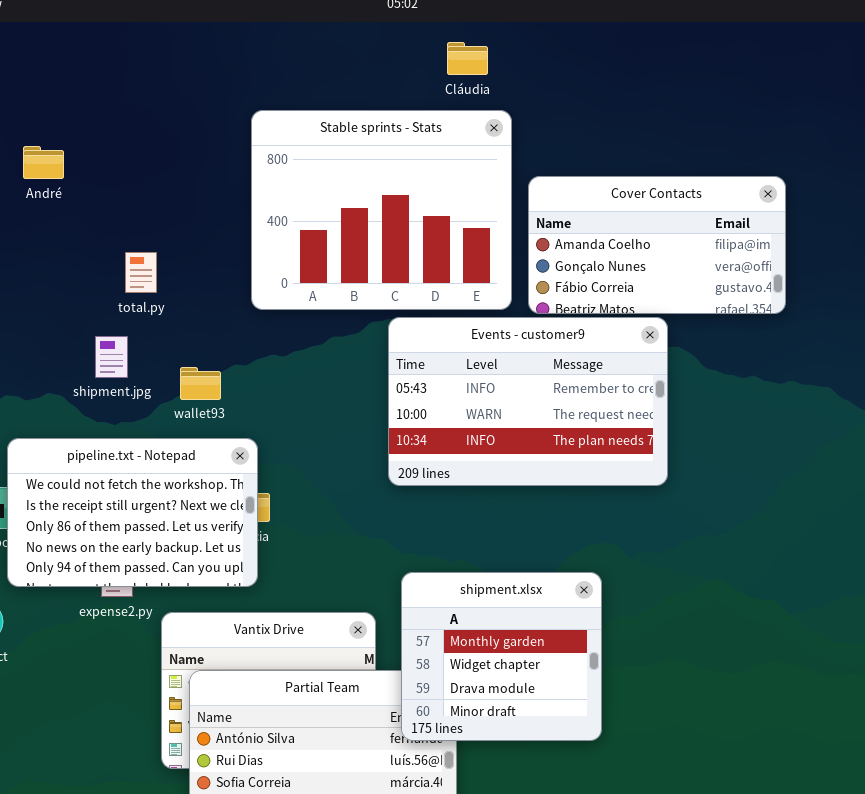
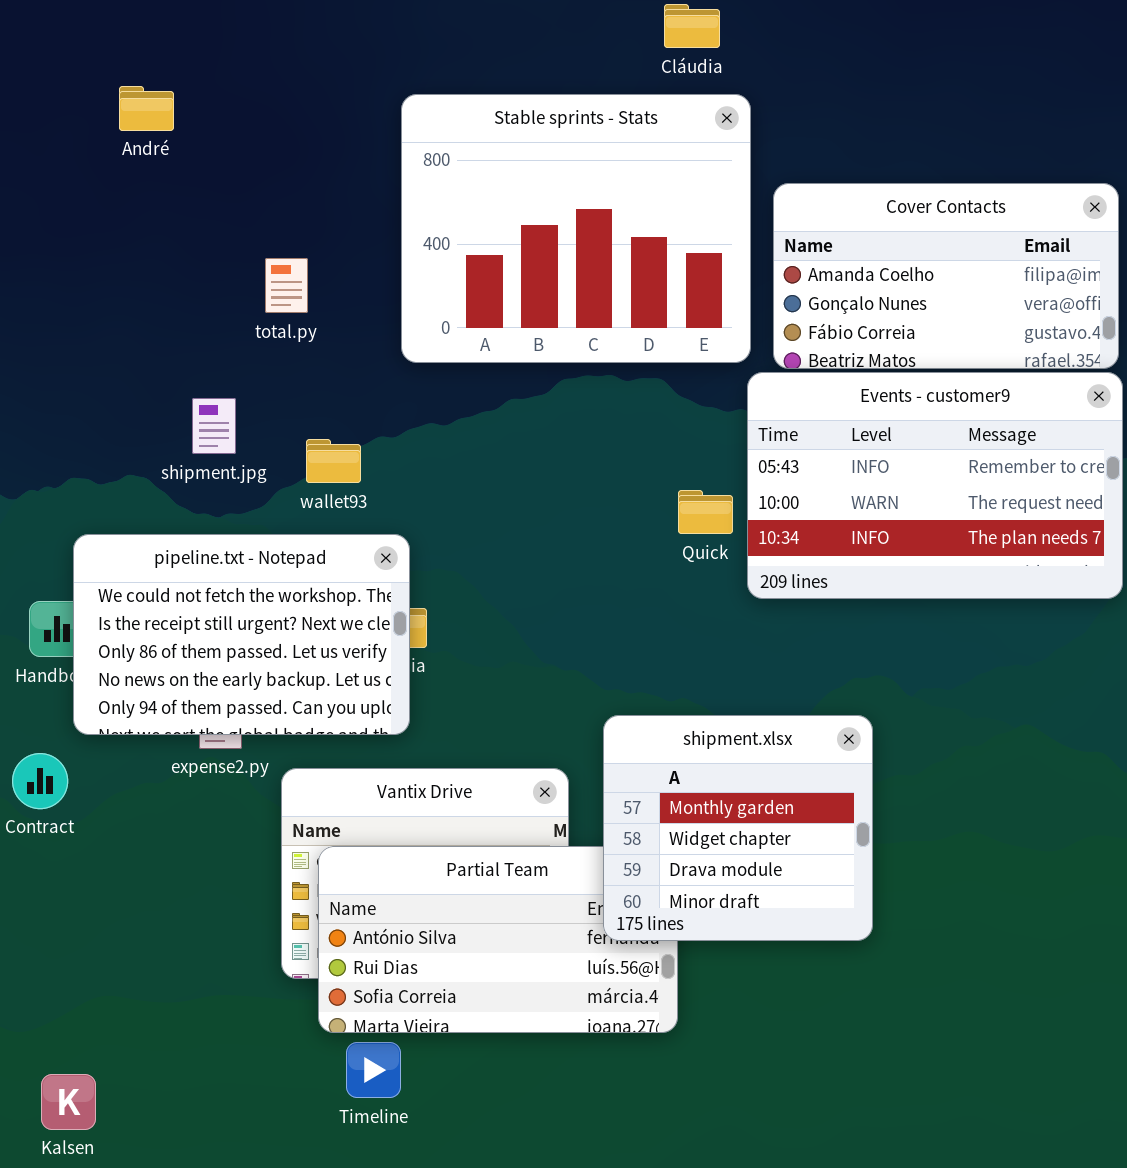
André: [23,146,64,179] -> [119,86,174,131], moved
total.py: [125,252,157,293] -> [265,258,308,313], moved
Events - customer9: [388,317,668,486] -> [747,372,1123,599], moved

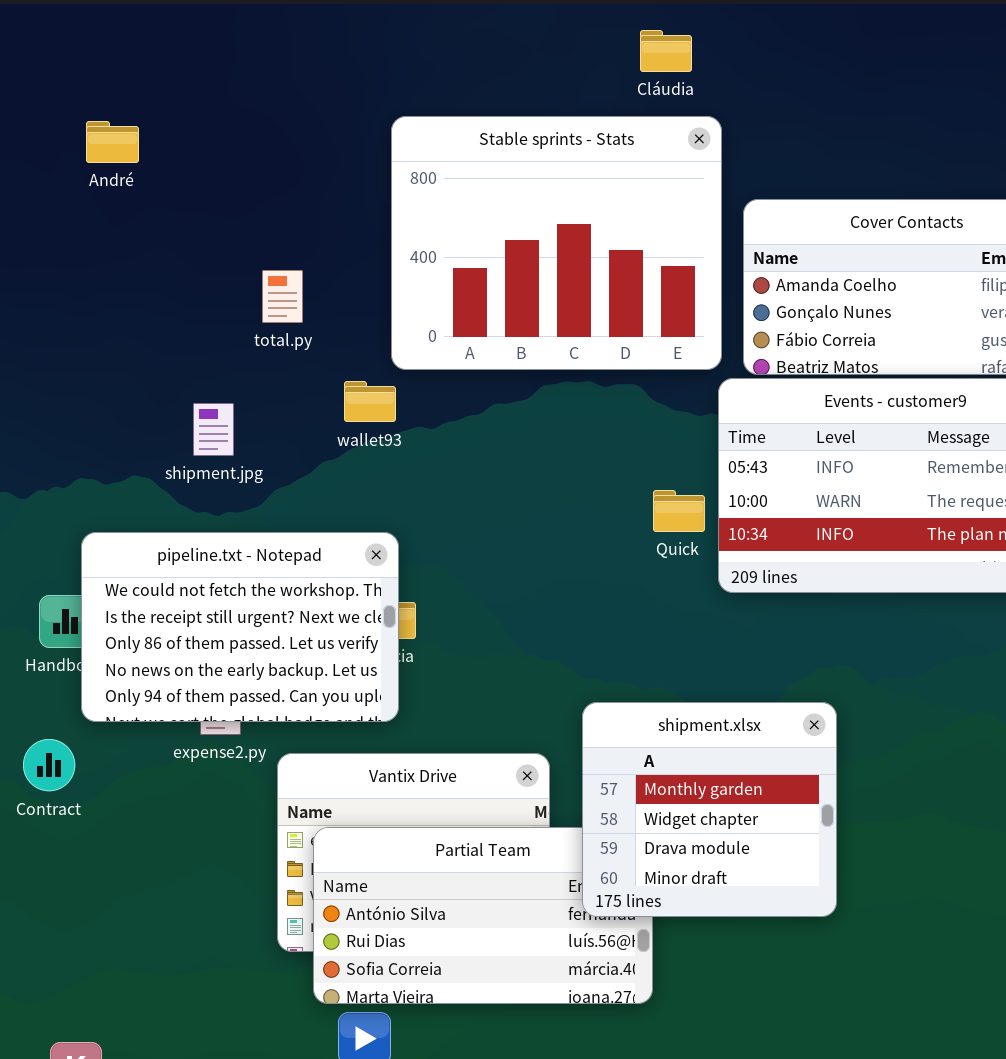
André: [119,86,174,131] -> [86,121,139,163], moved
wallet93: [306,439,361,483] -> [344,381,396,422], moved

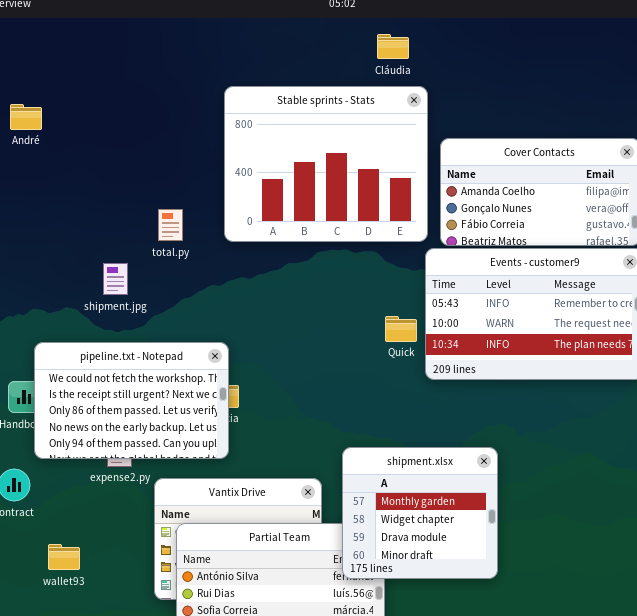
André: [86,121,139,163] -> [10,104,42,130], moved
total.py: [262,270,303,323] -> [158,209,183,241], moved
wallet93: [344,381,396,422] -> [48,544,80,570], moved

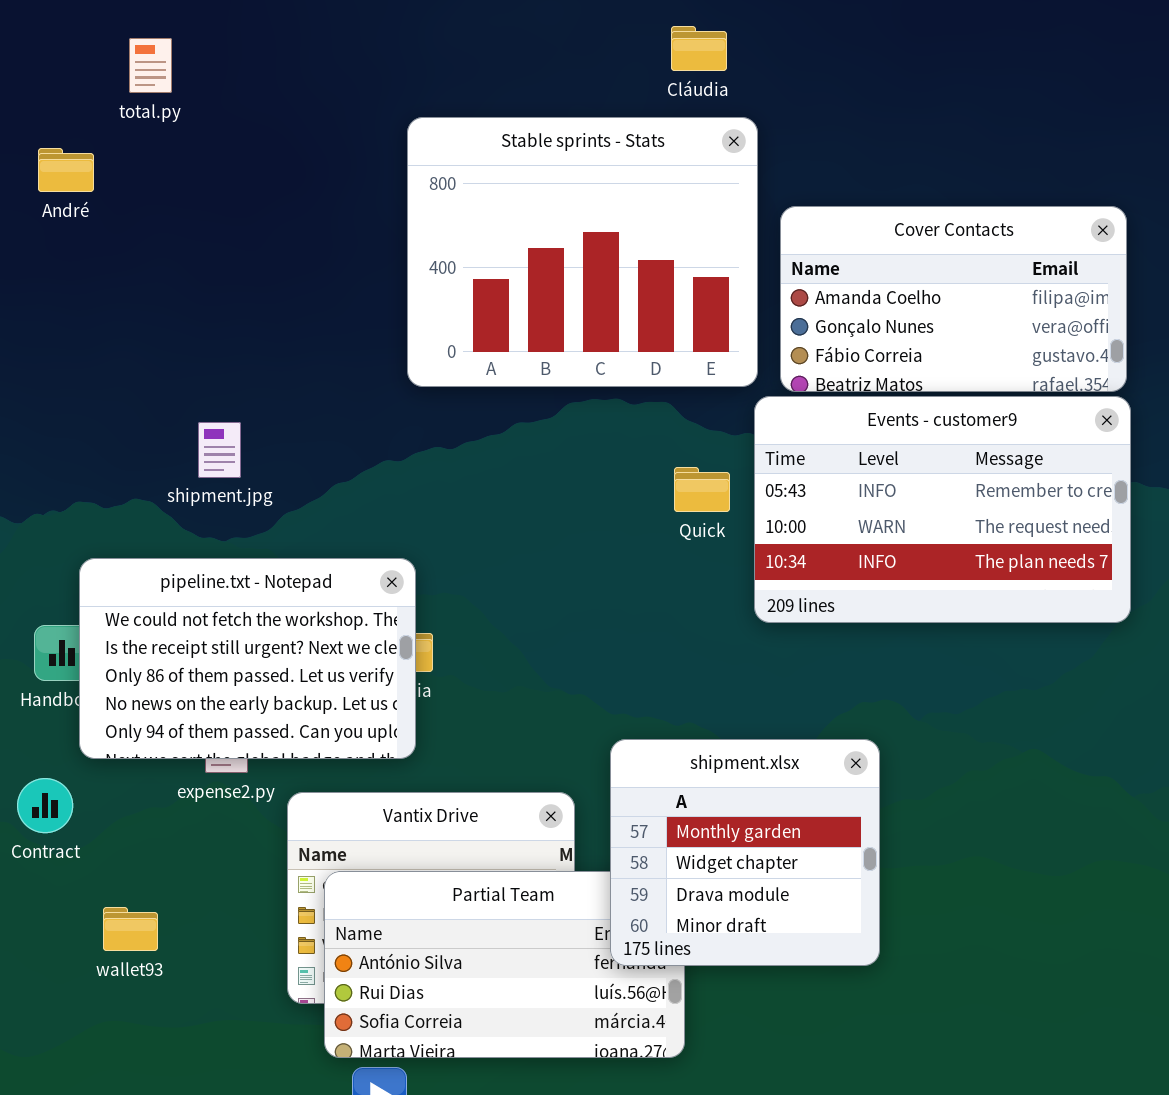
total.py: [158,209,183,241] -> [129,38,172,93], moved
Quick: [385,316,417,342] -> [674,467,730,512], moved

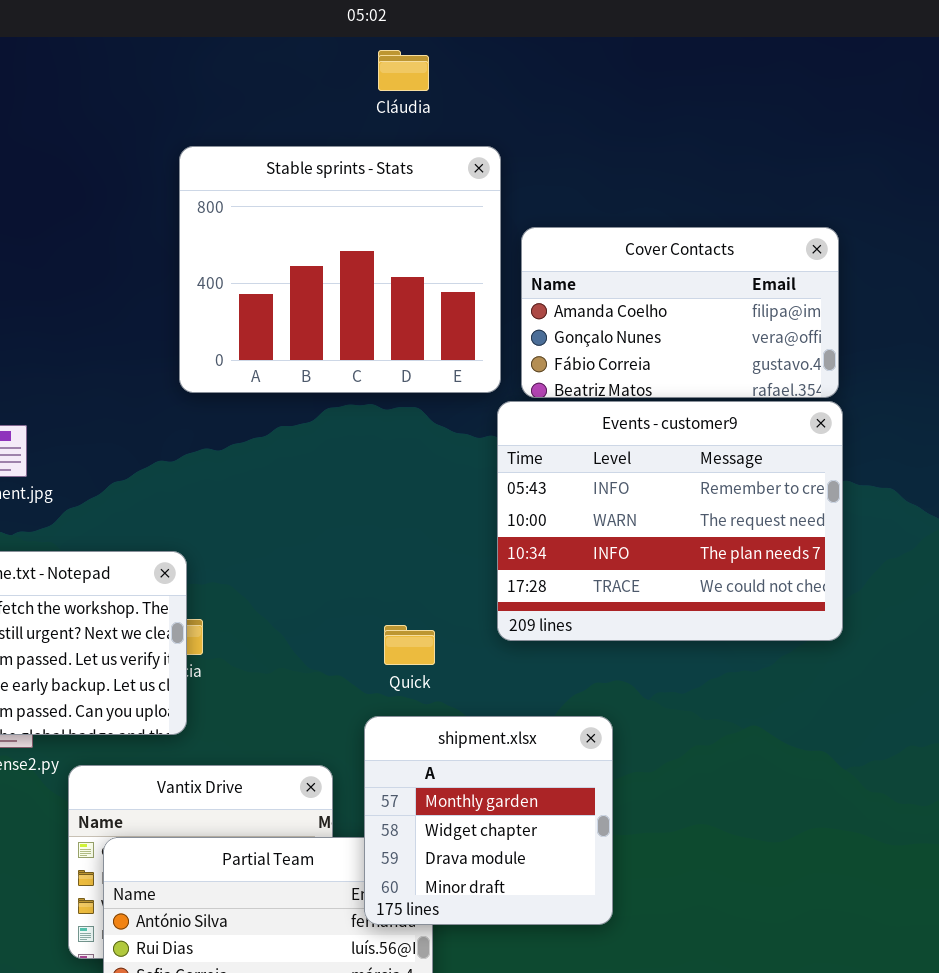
Cláudia: [671,26,727,71] -> [378,50,429,91], moved
Events - customer9: [754,396,1131,623] -> [497,401,843,641], resized
Quick: [674,467,730,512] -> [384,625,435,665], moved

